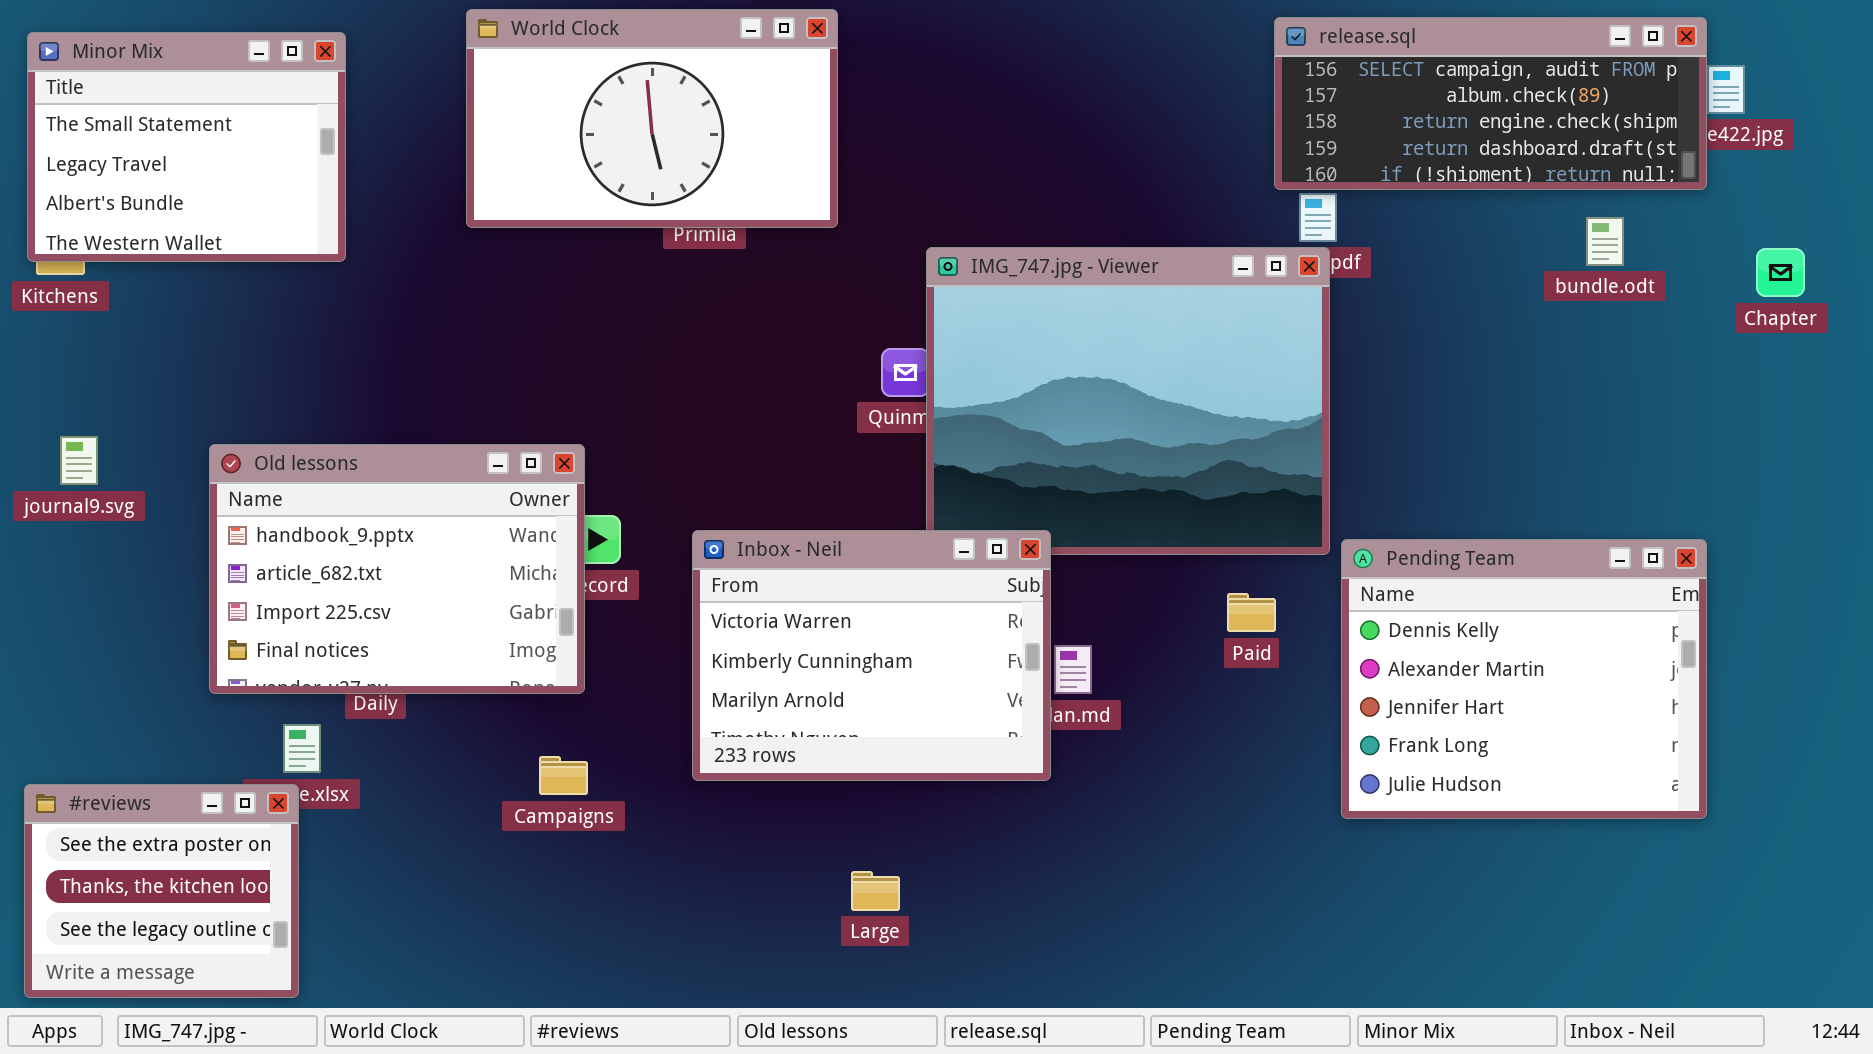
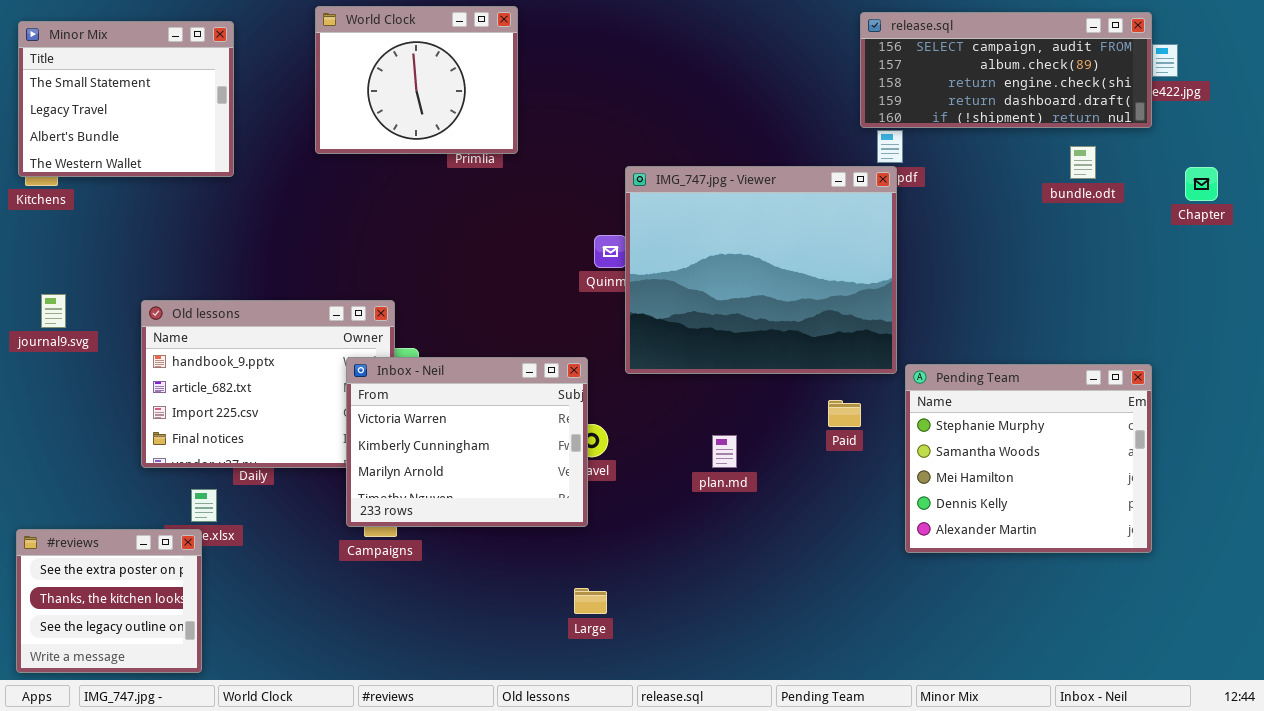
World Clock: [466,9,838,228] -> [315,6,518,154], resized
Inbox - Neil: [692,530,1051,781] -> [346,357,588,527], moved
Pending Team: [1341,539,1707,819] -> [905,364,1152,553], scrolled up 3 rows

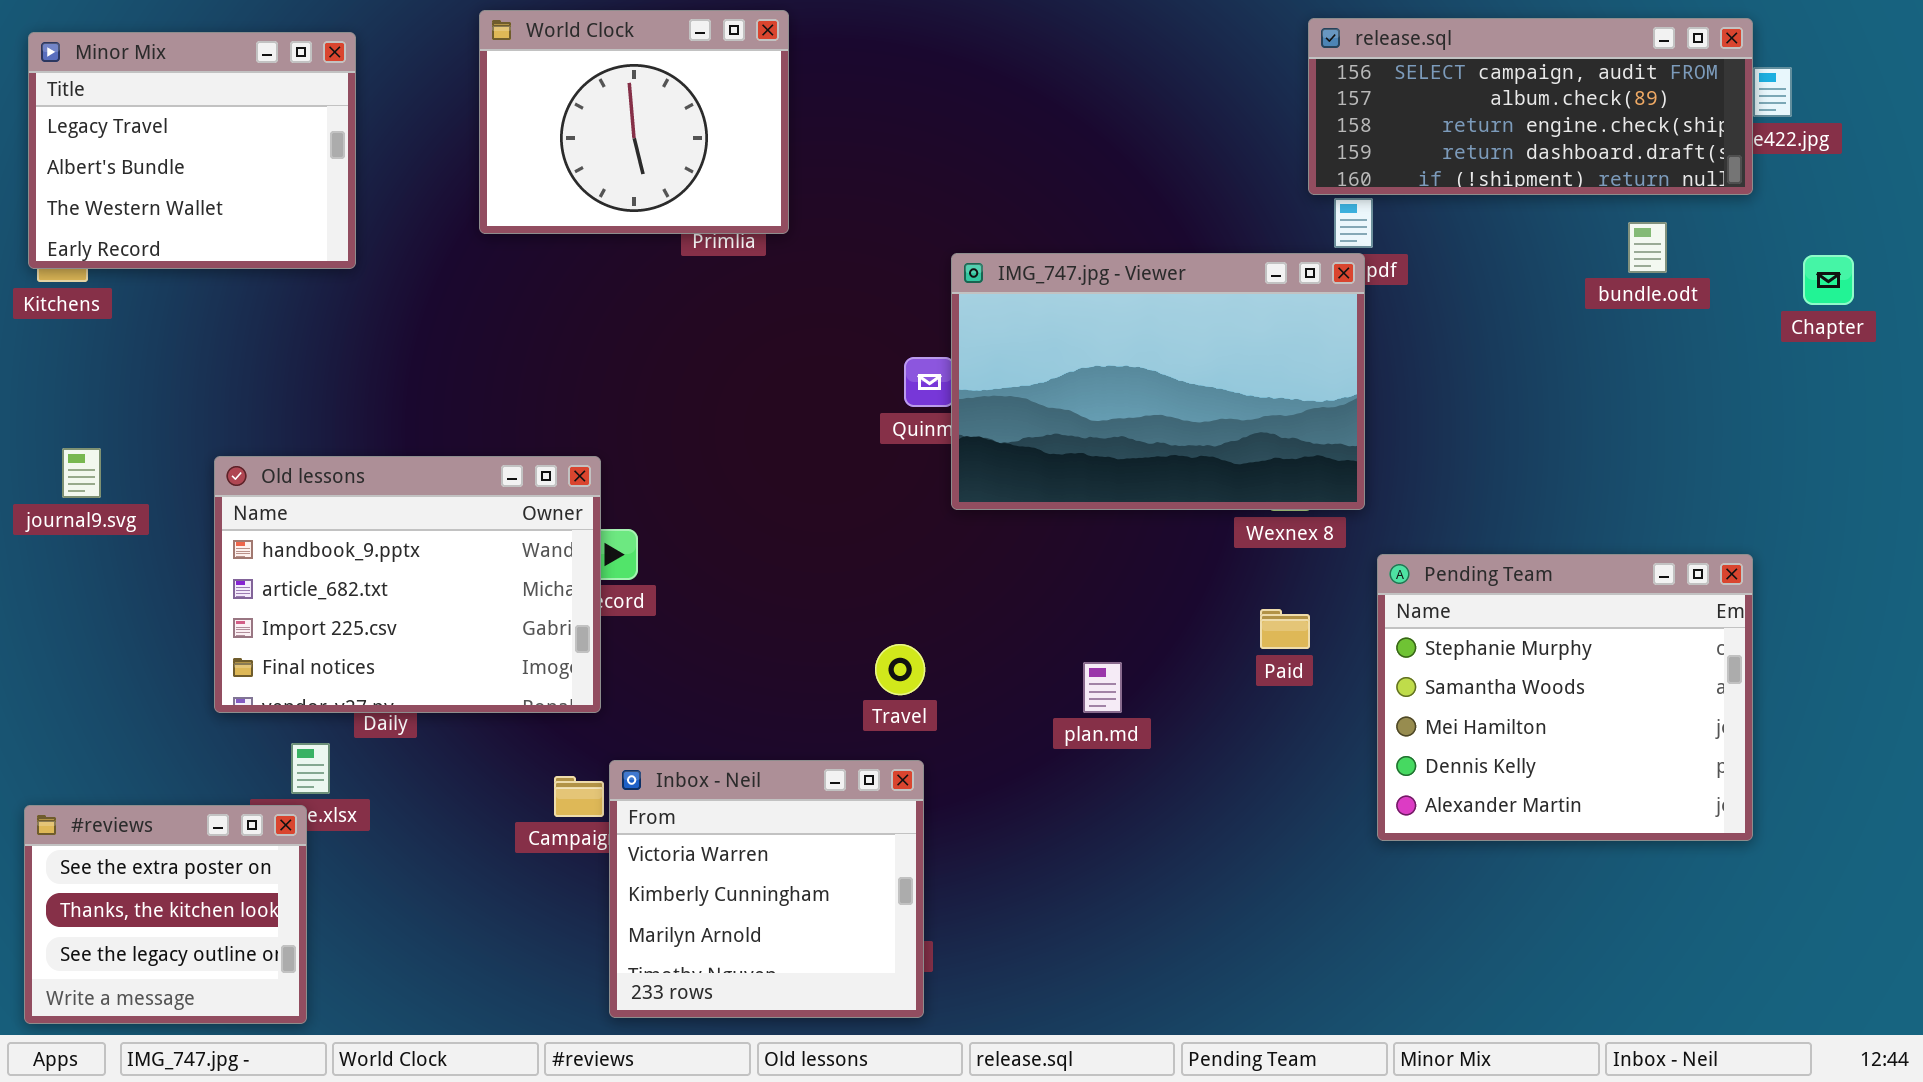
Minor Mix: [18,21,234,177] -> [28,32,356,269], scrolled down 1 row
IMG_747.jpg - Viewer: [625,166,897,374] -> [951,253,1365,510], resized
Inbox - Neil: [346,357,588,527] -> [609,760,924,1018], moved, resized

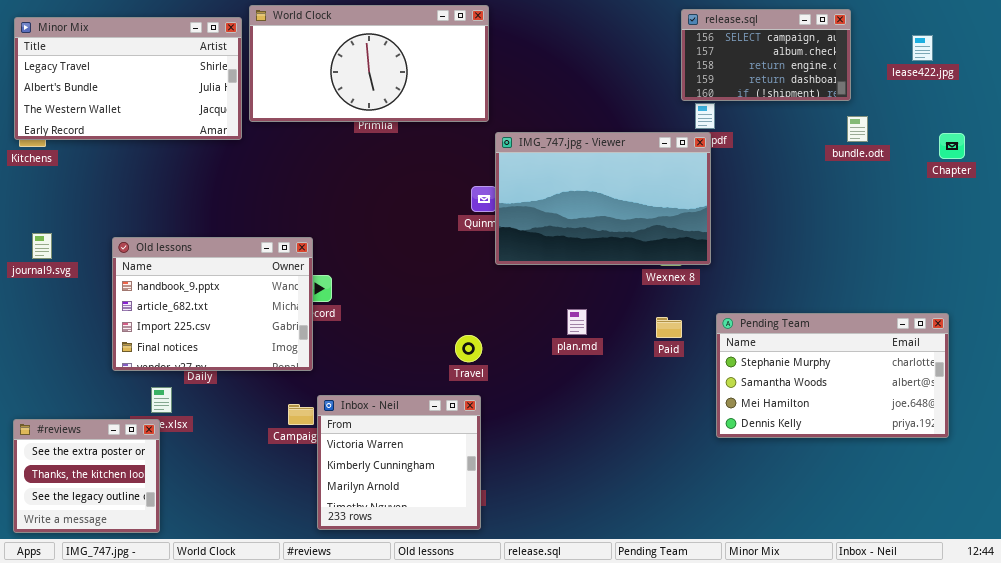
World Clock: [479,10,789,234] -> [249,5,489,122], resized
release.sql: [1308,18,1753,195] -> [681,9,851,101], resized
Minor Mix: [28,32,356,269] -> [14,17,242,140], resized
Pending Team: [1377,554,1753,841] -> [716,313,949,438], resized
plan.md: [1083,662,1122,713] -> [567,309,587,335], moved

